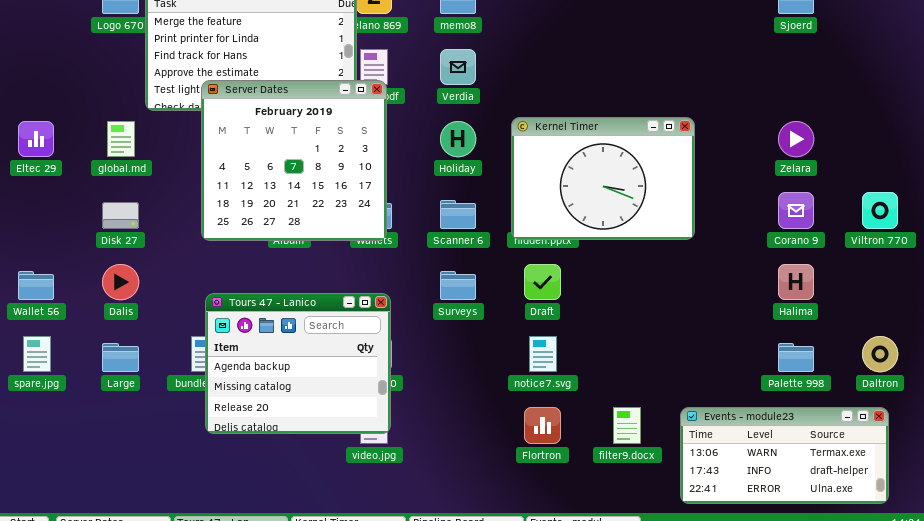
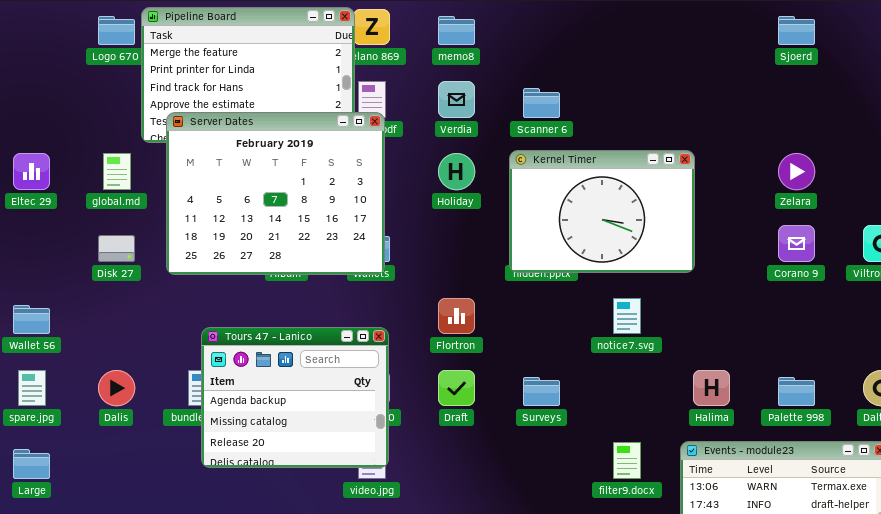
Server Dates: [201,80,387,241] -> [166,112,385,275], resized
Scanner 6: [440,200,476,229] -> [523,88,560,118], moved
Dalis: [102,264,139,300] -> [98,370,135,406], moved
Draft: [524,264,561,300] -> [438,370,475,406], moved
Halima: [778,264,814,300] -> [693,370,730,406], moved
Surveys: [440,271,476,300] -> [523,377,560,406], moved
notice7.svg: [529,336,557,372] -> [613,298,641,334], moved
Large: [102,343,139,372] -> [13,449,50,479], moved
Flortron: [524,407,561,444] -> [438,298,475,334], moved

